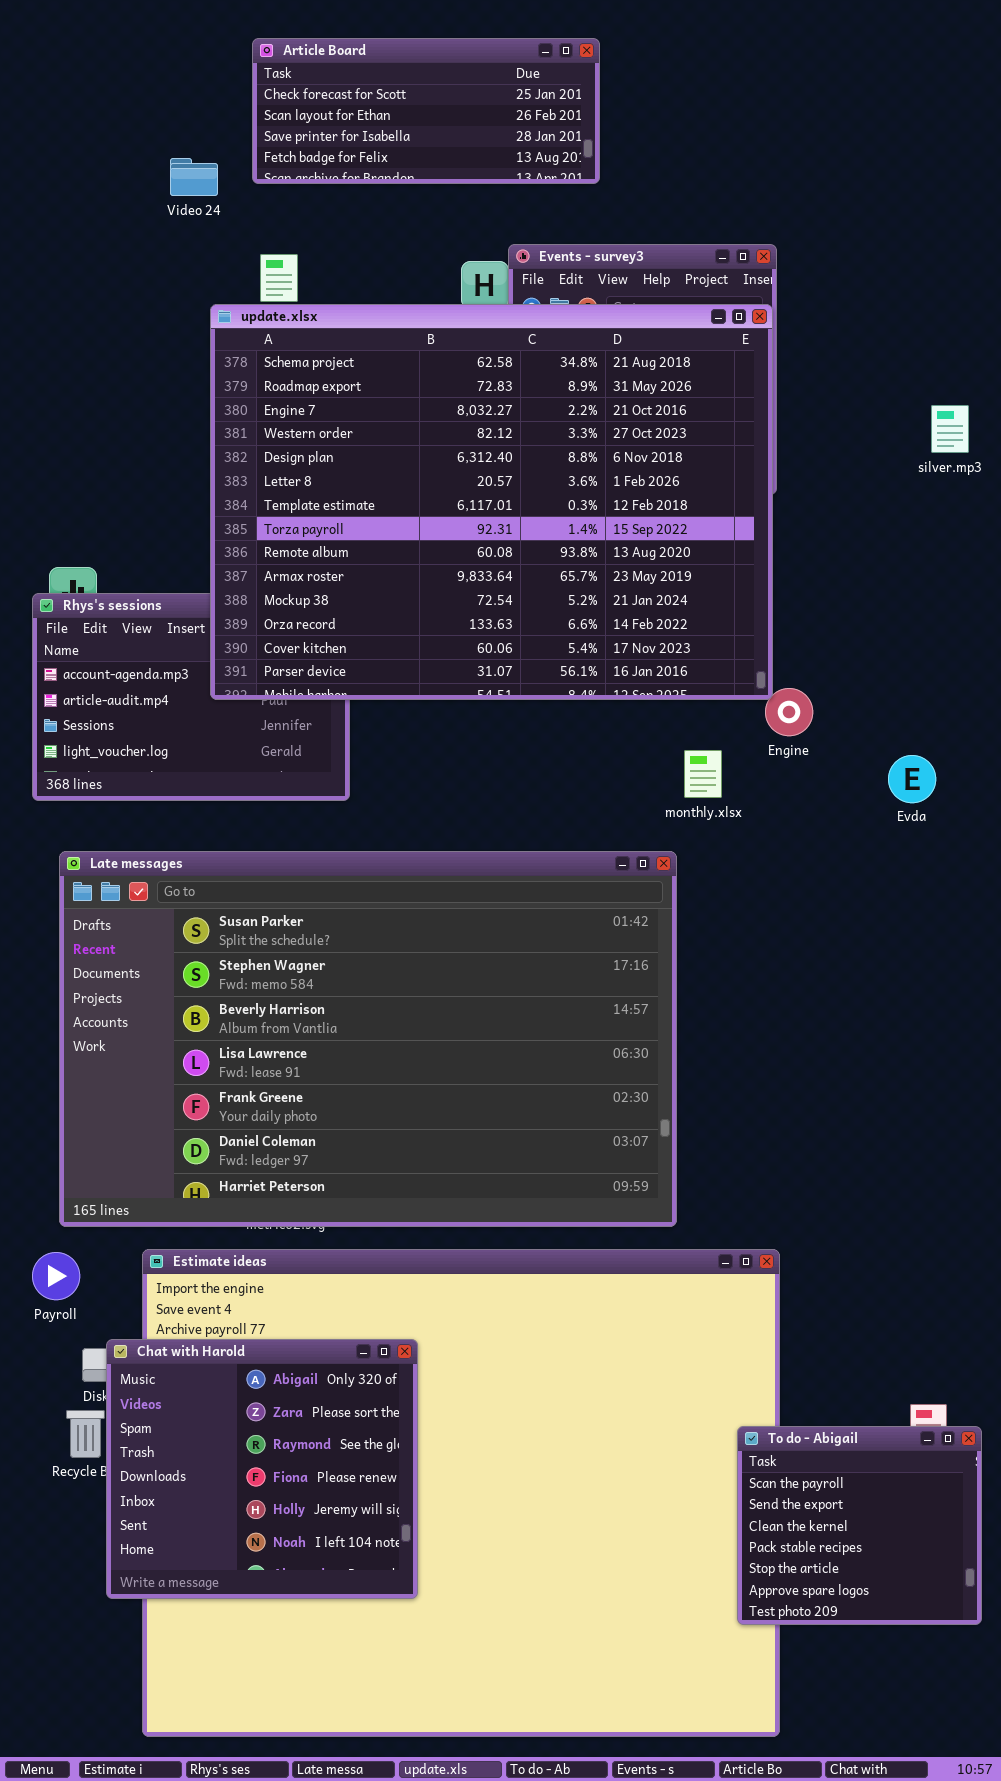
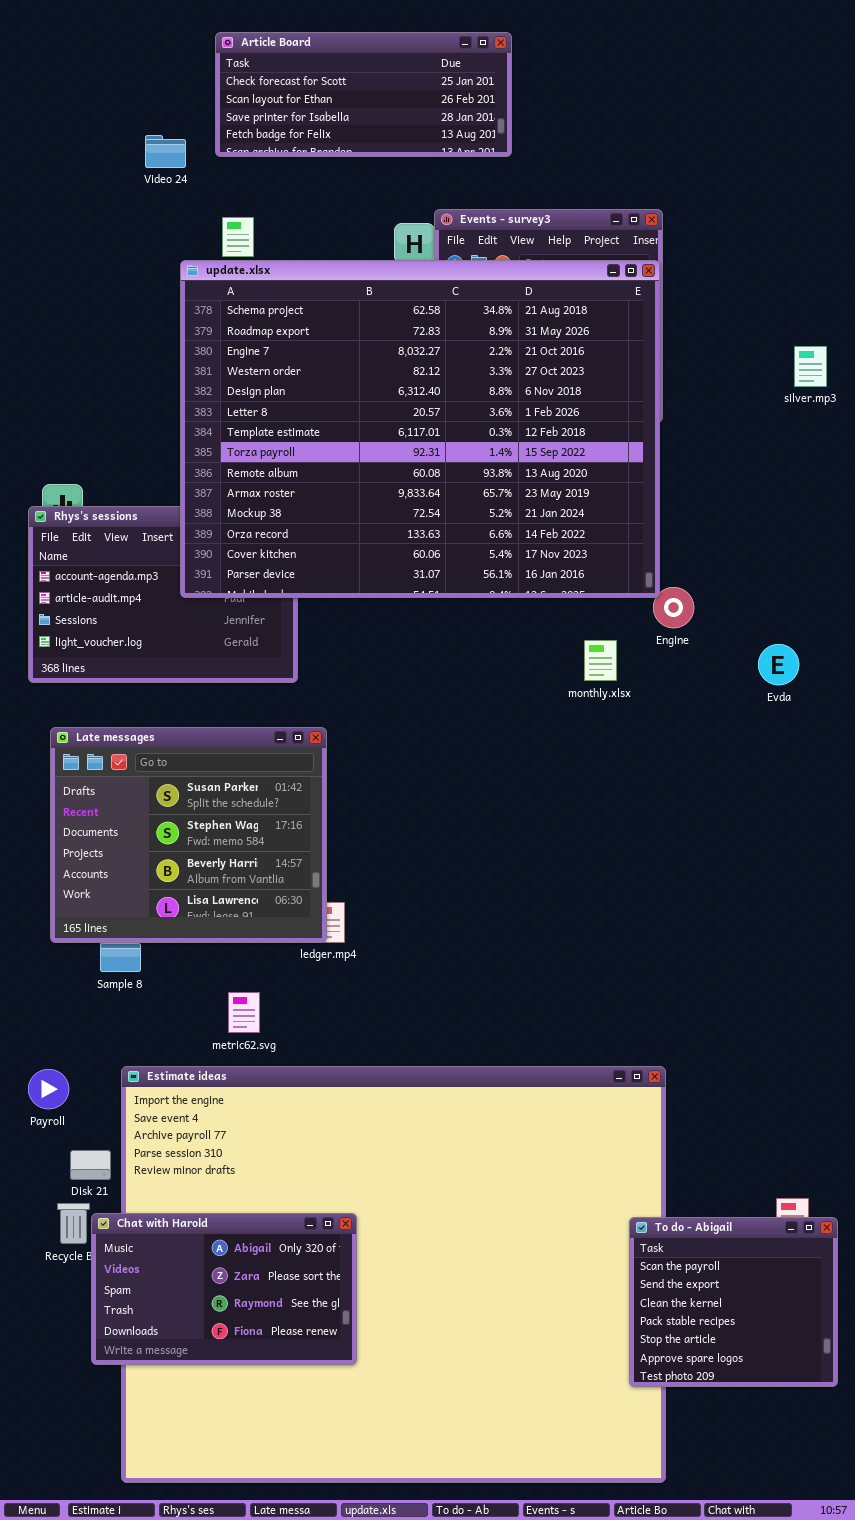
Late messages: [59,851,677,1227] -> [50,727,327,943], resized
Chat with Harold: [106,1339,418,1599] -> [91,1213,357,1365], resized

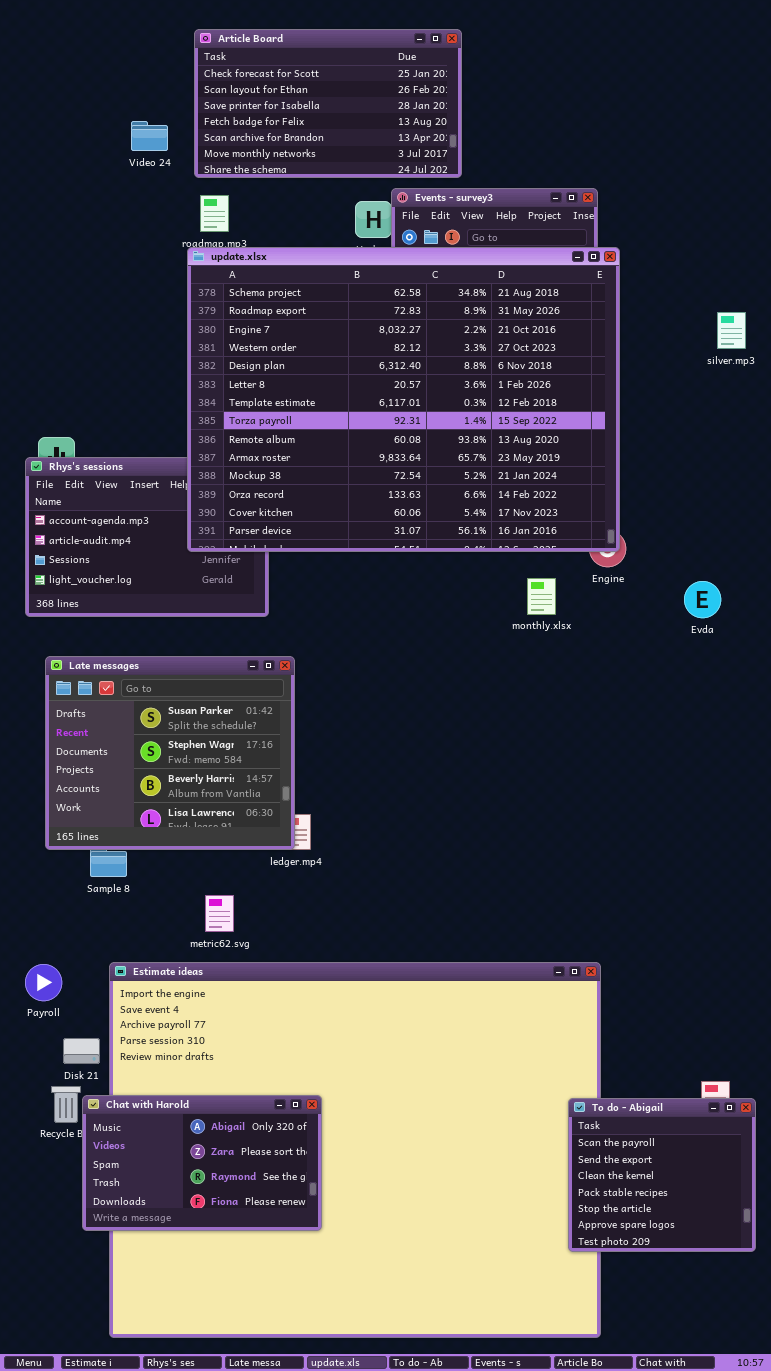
Article Board: [215,32,512,157] -> [194,29,462,178], resized
update.xlsx: [180,260,660,598] -> [187,247,620,552], moved

